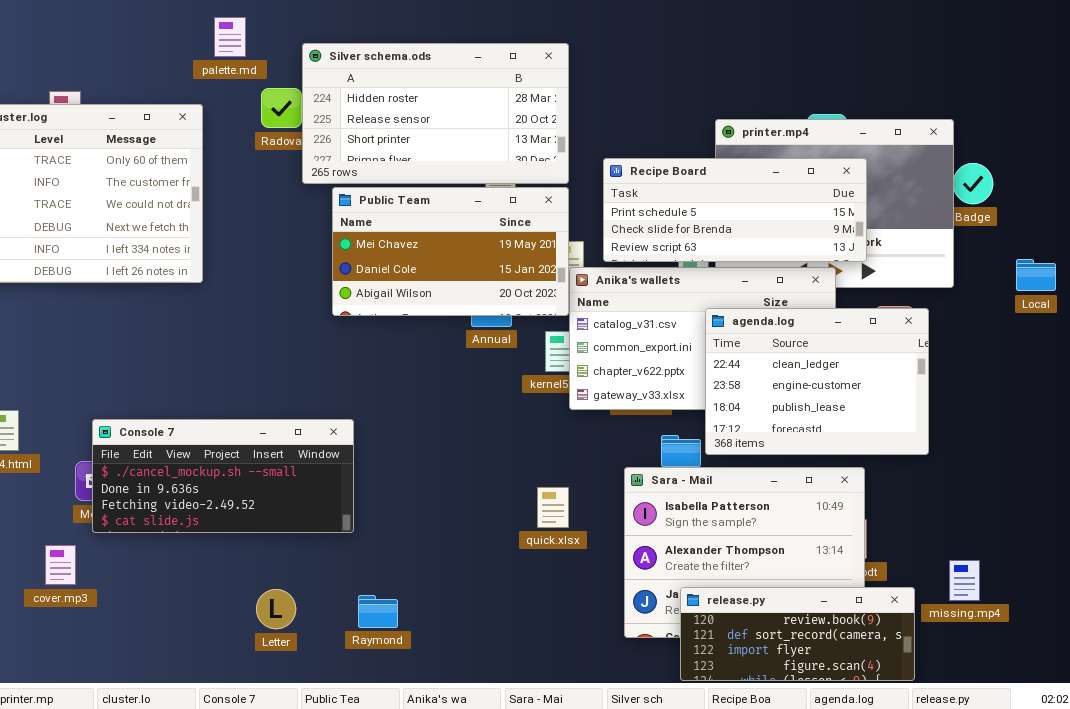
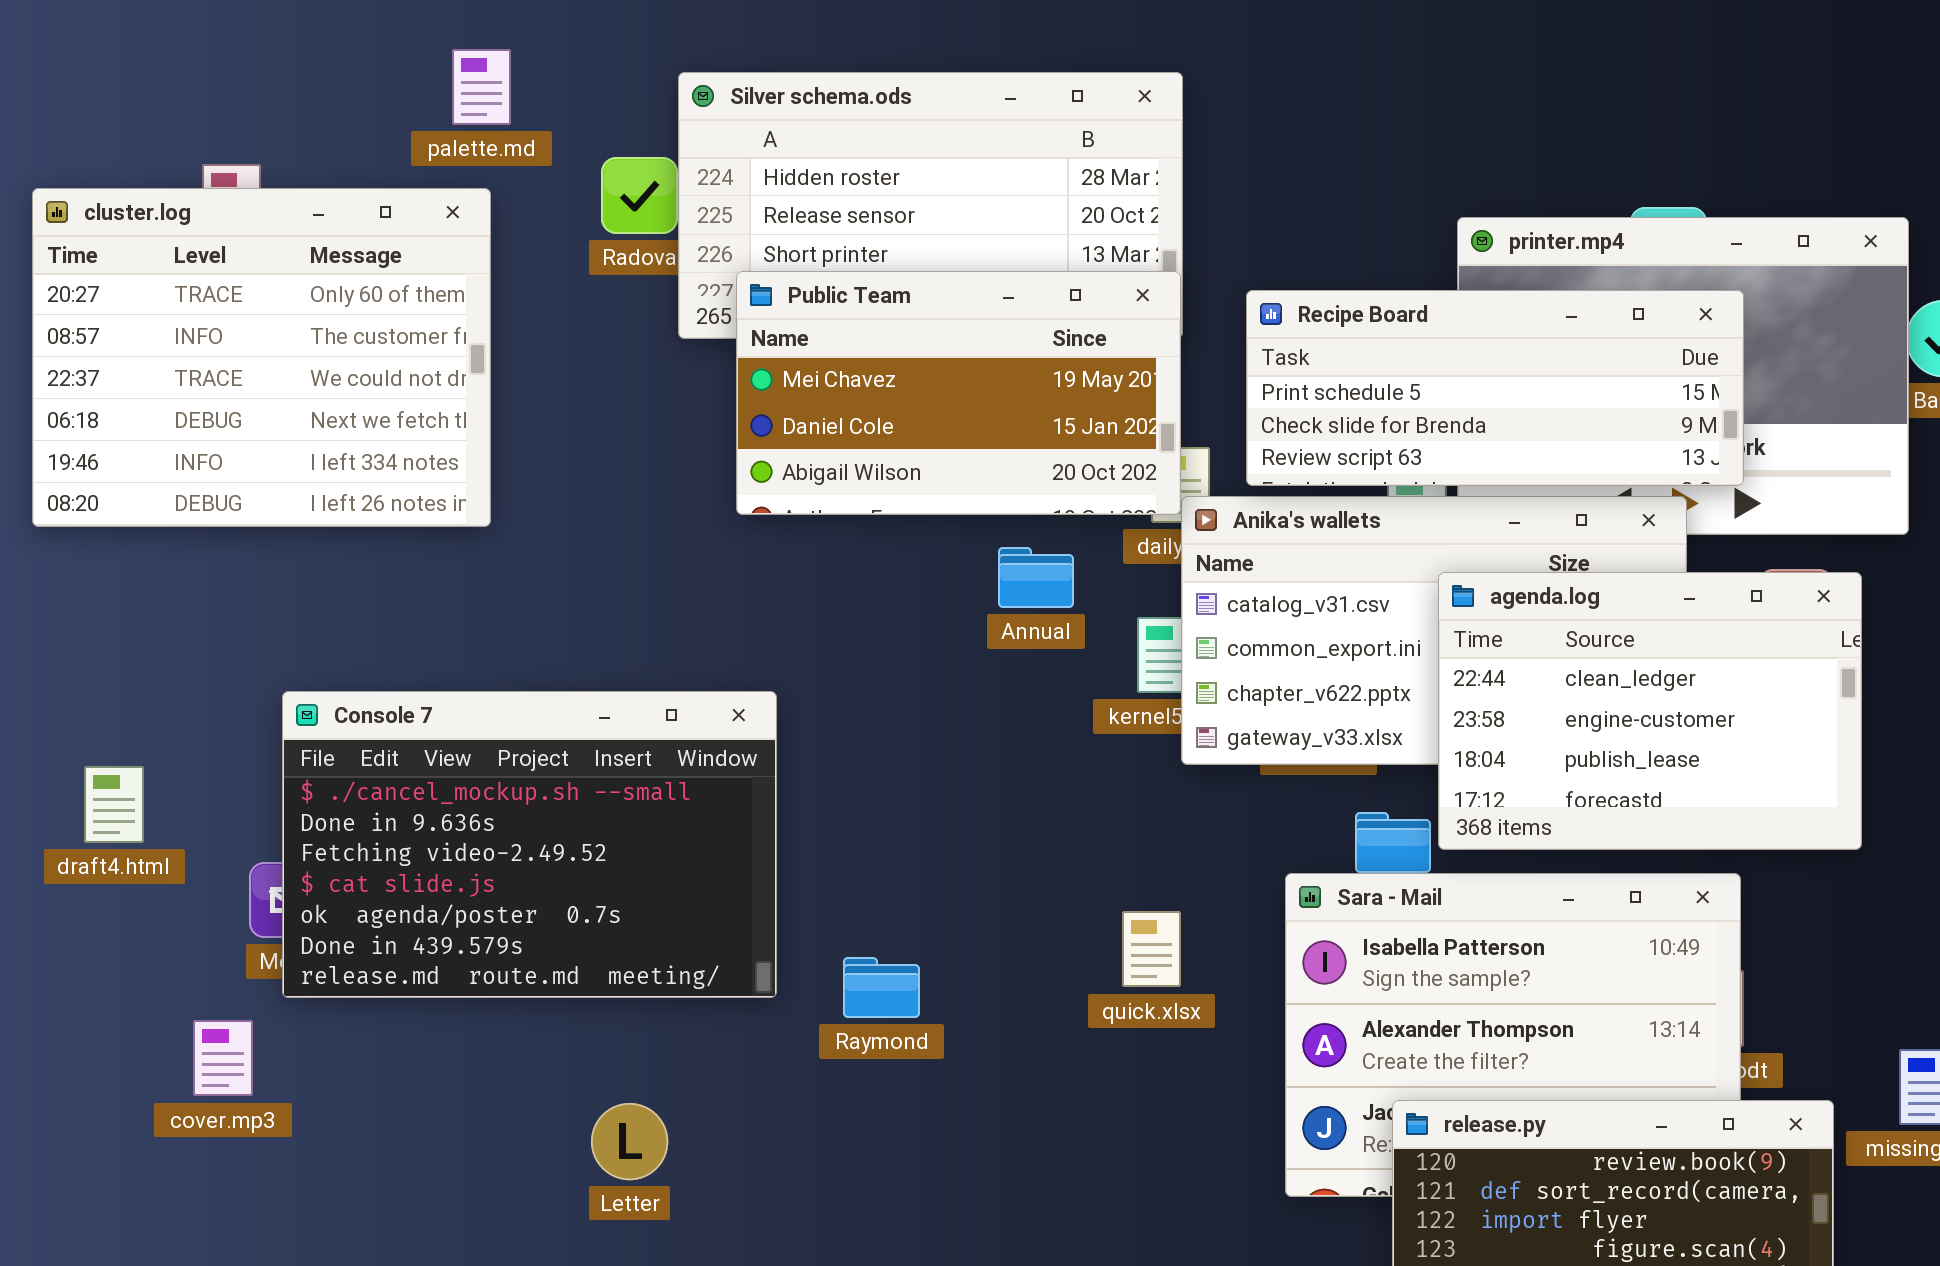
palette.md: [214,17,246,57] -> [452,49,511,125], moved
Public Team: [332,187,569,316] -> [736,271,1181,515], moved
Console 7: [92,419,354,533] -> [282,691,777,998], resized
Raymond: [358,595,398,628] -> [843,957,920,1018], moved

